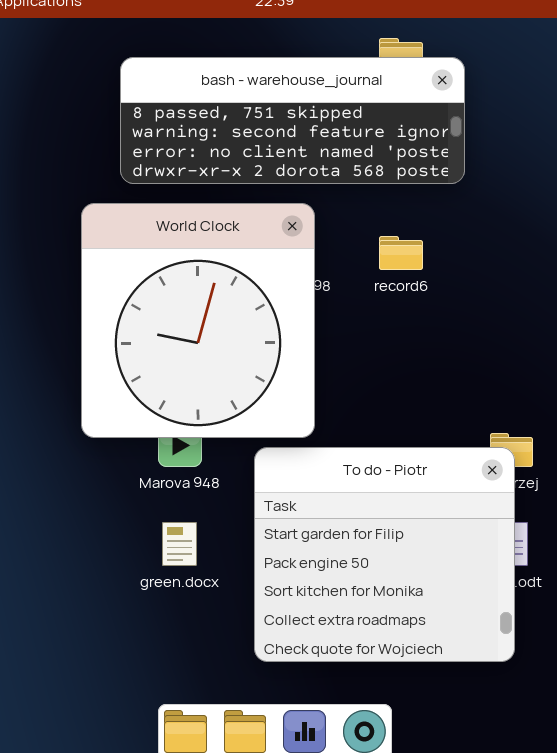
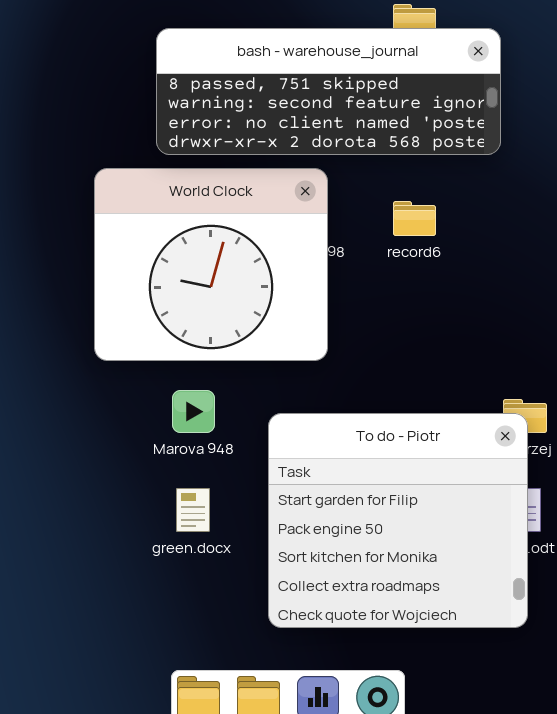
bash - warehouse_journal: [120,57,465,184] -> [156,28,501,155], moved
World Clock: [81,203,315,438] -> [94,168,328,361], resized

